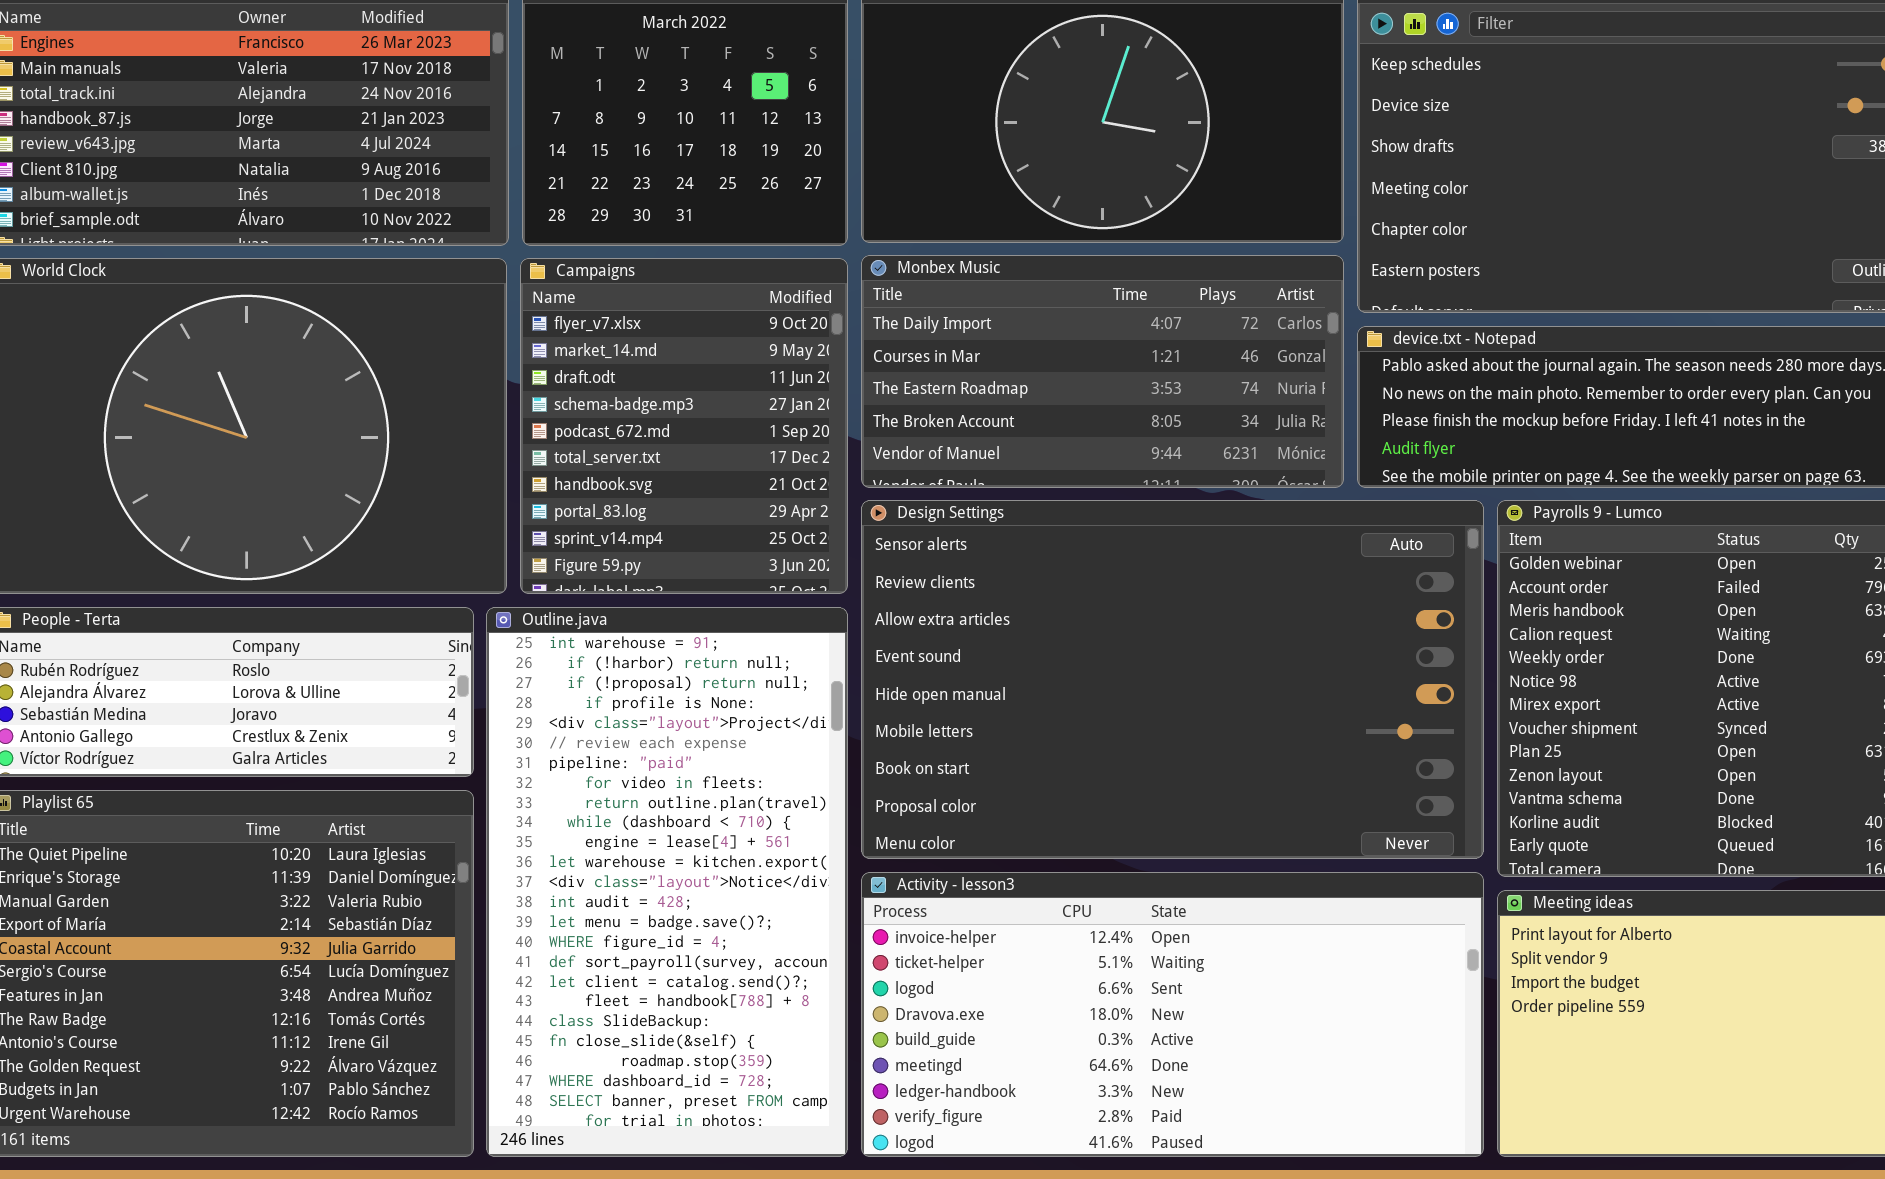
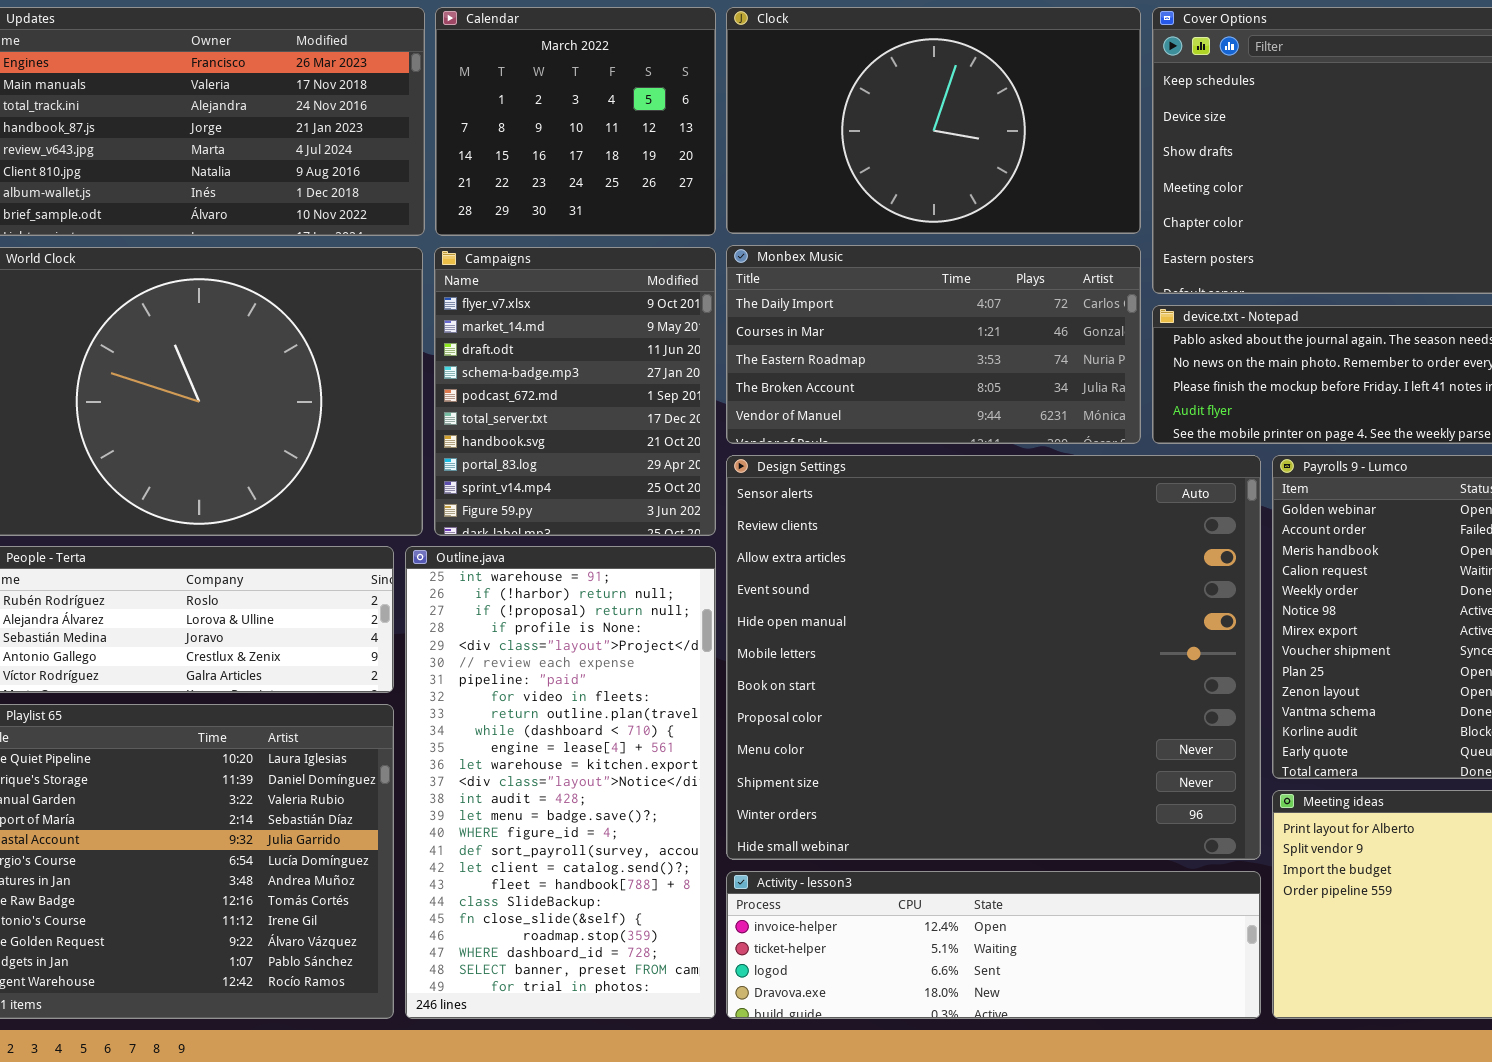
Design Settings: [861,500,1484,859] -> [726,455,1261,860], resized
Activity - lesson3: [861,872,1484,1157] -> [726,871,1261,1019], resized

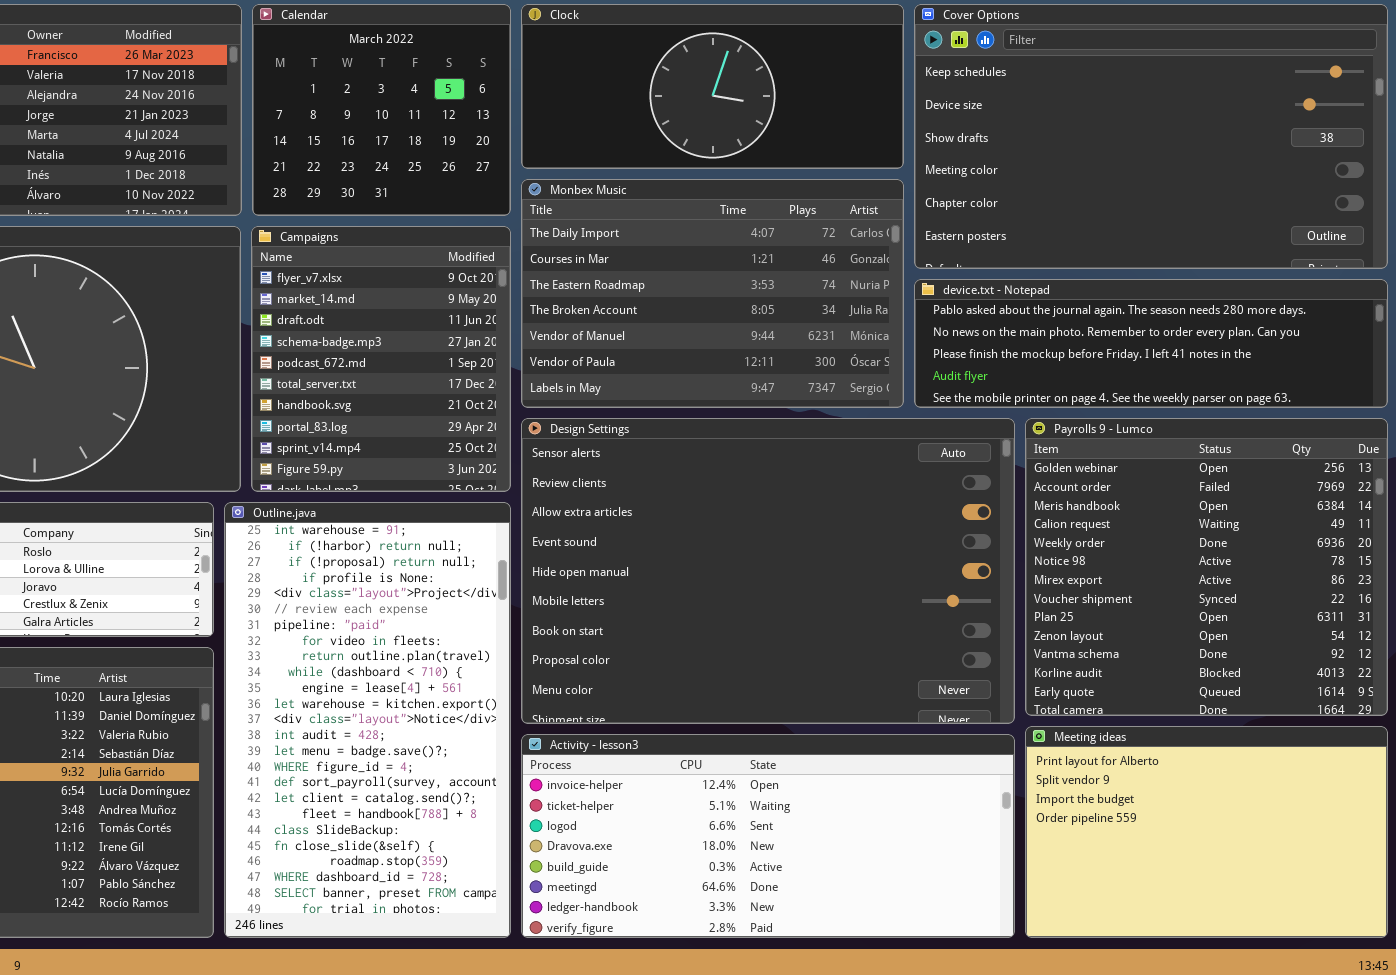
Clock: [726,7,1141,234] -> [521,4,904,169], resized
Monbex Music: [726,245,1141,444] -> [521,179,904,408], resized
Design Settings: [726,455,1261,860] -> [521,418,1015,724], resized
Activity - lesson3: [726,871,1261,1019] -> [521,734,1015,938], resized

